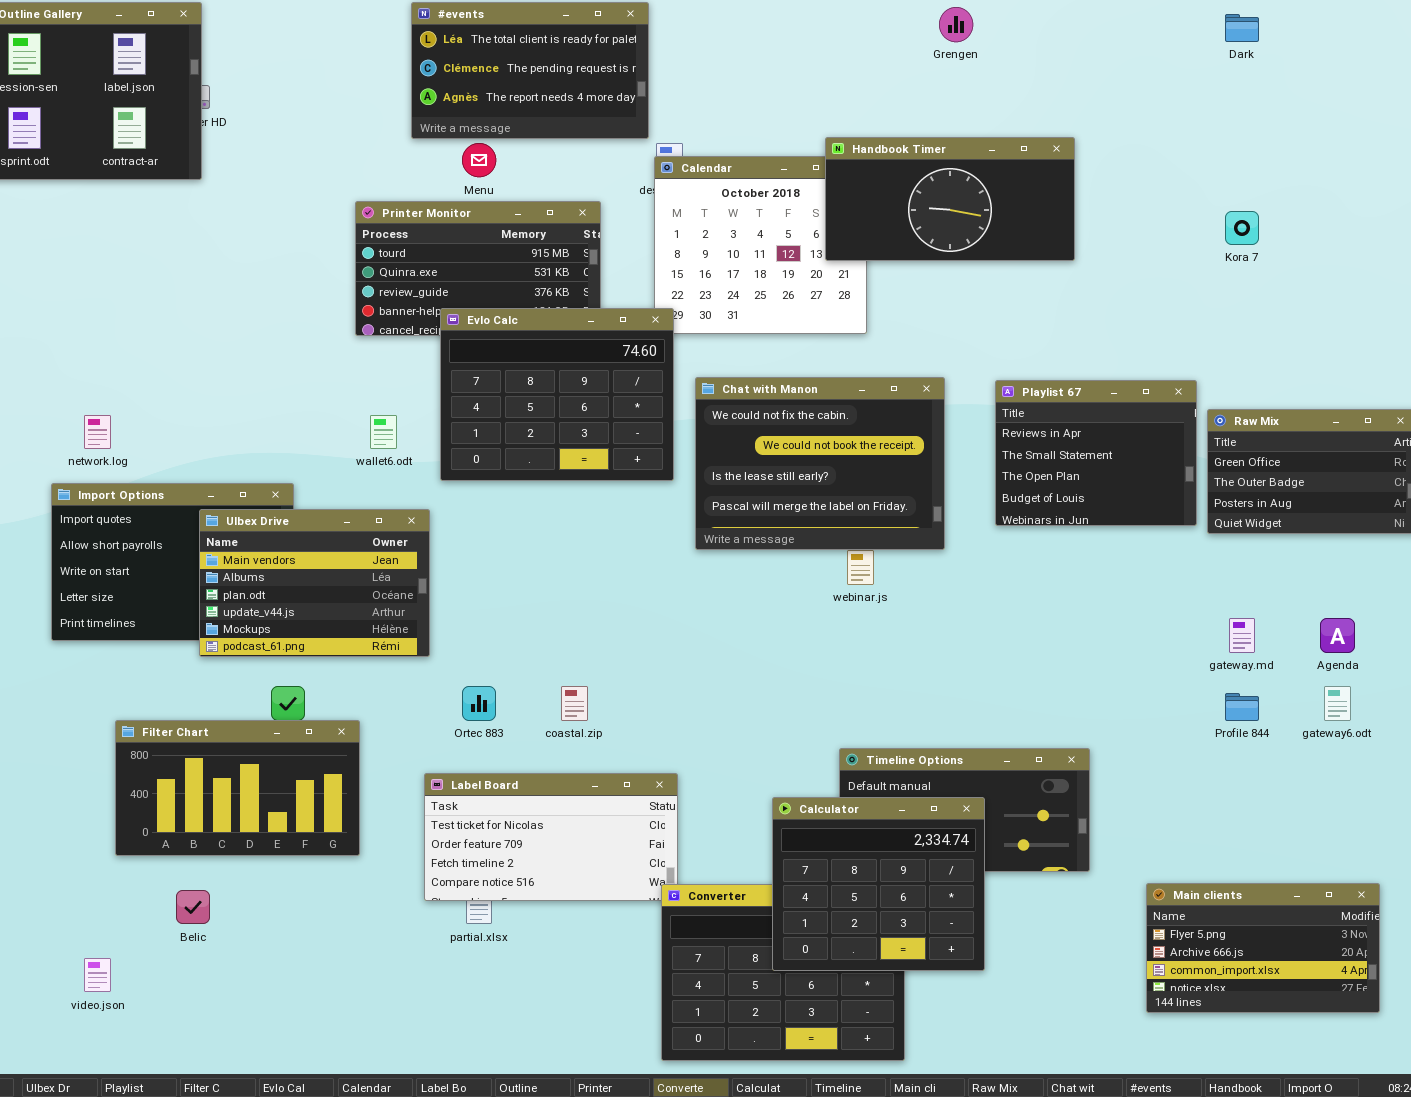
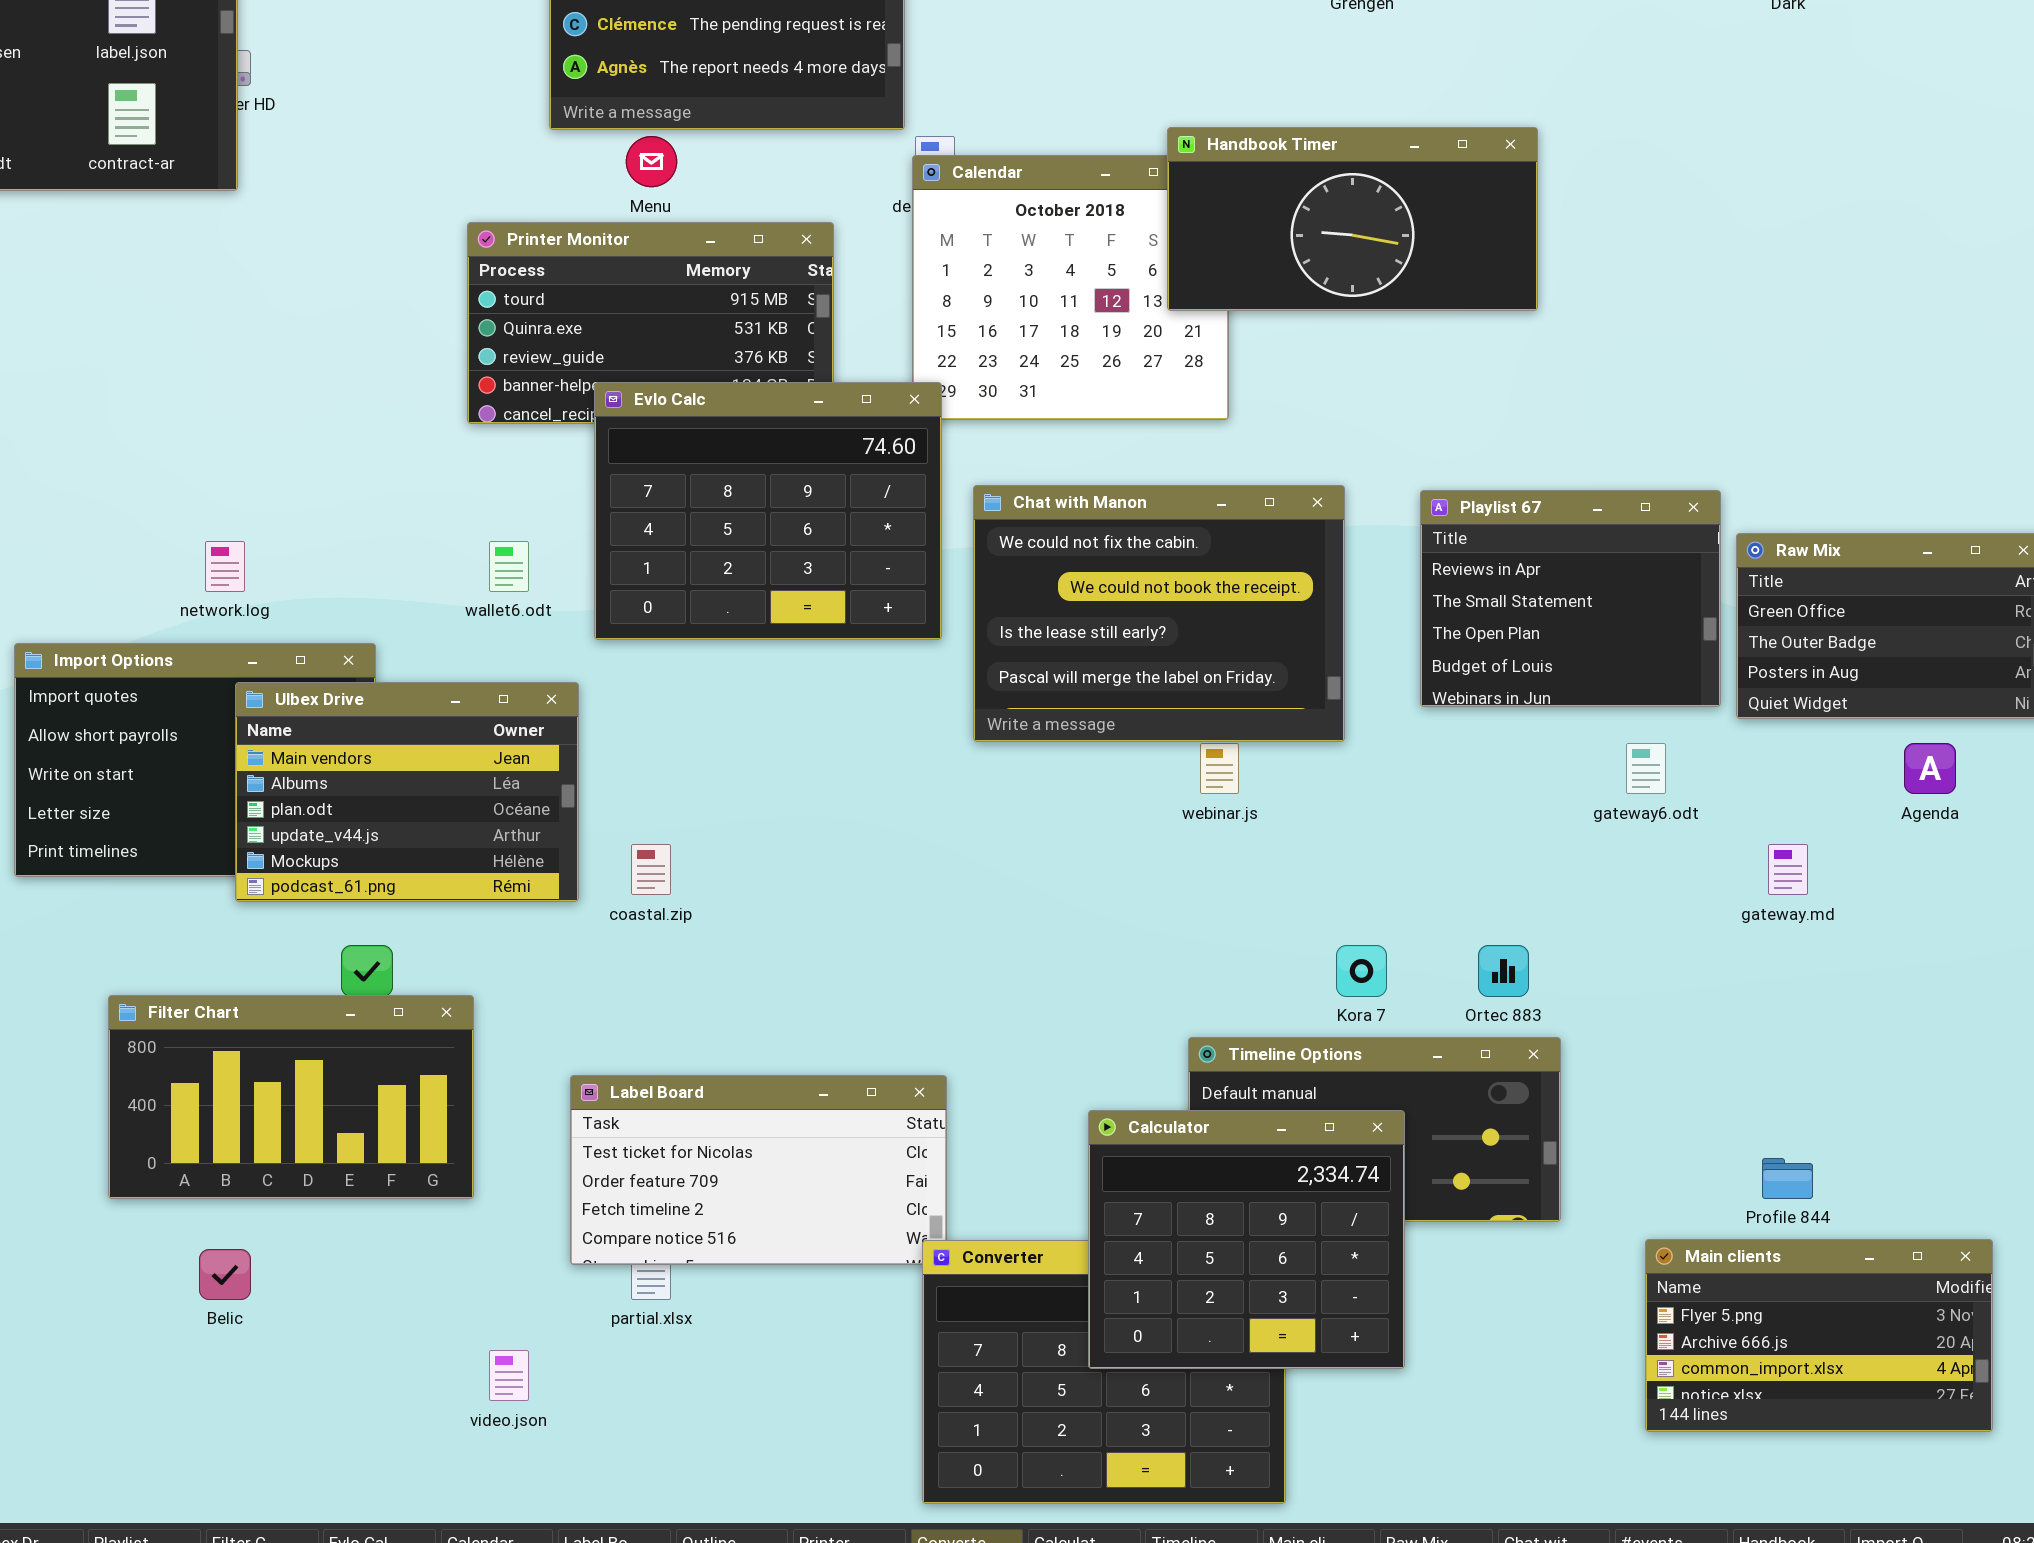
Kora 7: [1225,211,1259,245] -> [1336,945,1387,997], moved
network.log: [84,415,111,449] -> [205,541,245,592], moved
Agenda: [1320,618,1355,653] -> [1904,743,1956,794], moved
Ortec 883: [462,686,496,721] -> [1478,945,1529,997], moved
coastal.zip: [561,686,588,721] -> [631,844,671,895], moved
gateway6.odt: [1324,686,1351,721] -> [1626,743,1666,794], moved
Profile 844: [1225,693,1259,721] -> [1762,1158,1813,1199], moved
video.json: [84,958,111,992] -> [489,1350,529,1401], moved

